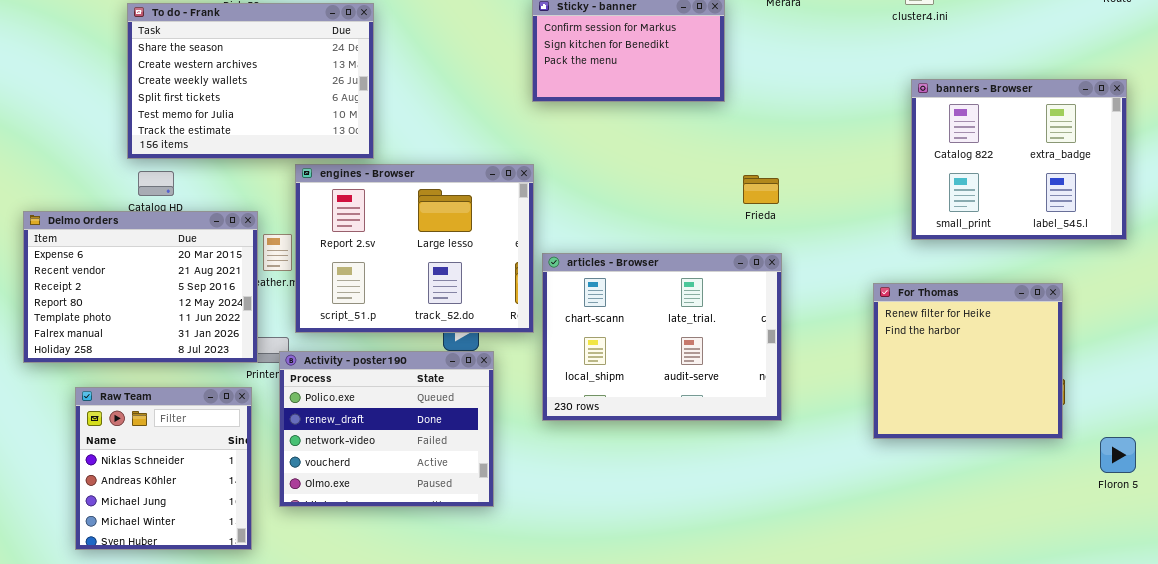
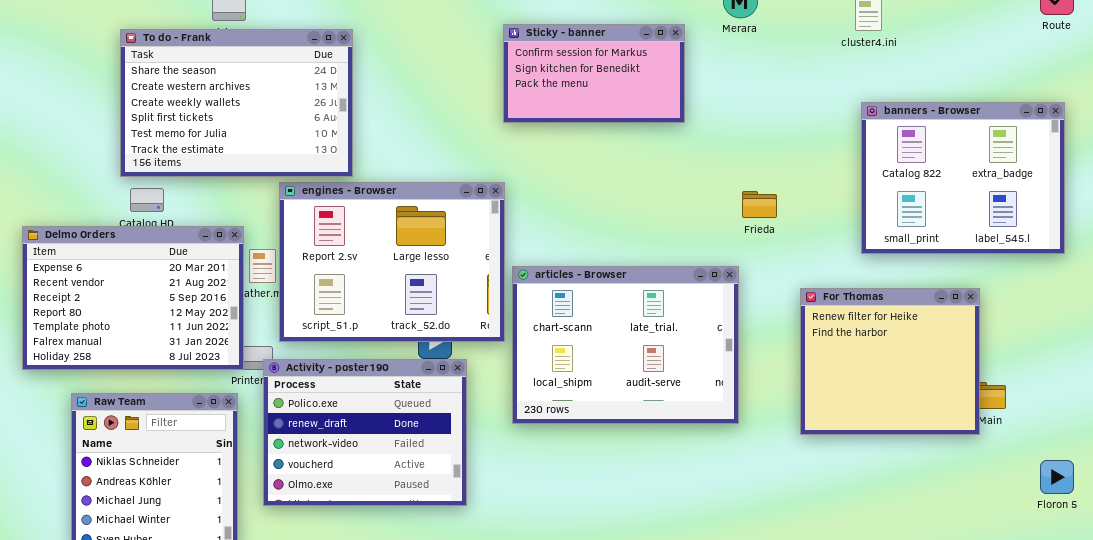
Frieda: [743,175,779,204] -> [742,191,777,218], moved
For Thomas: [873,283,1063,439] -> [800,288,980,435], moved
Floron 5: [1100,437,1136,473] -> [1040,460,1074,494], moved

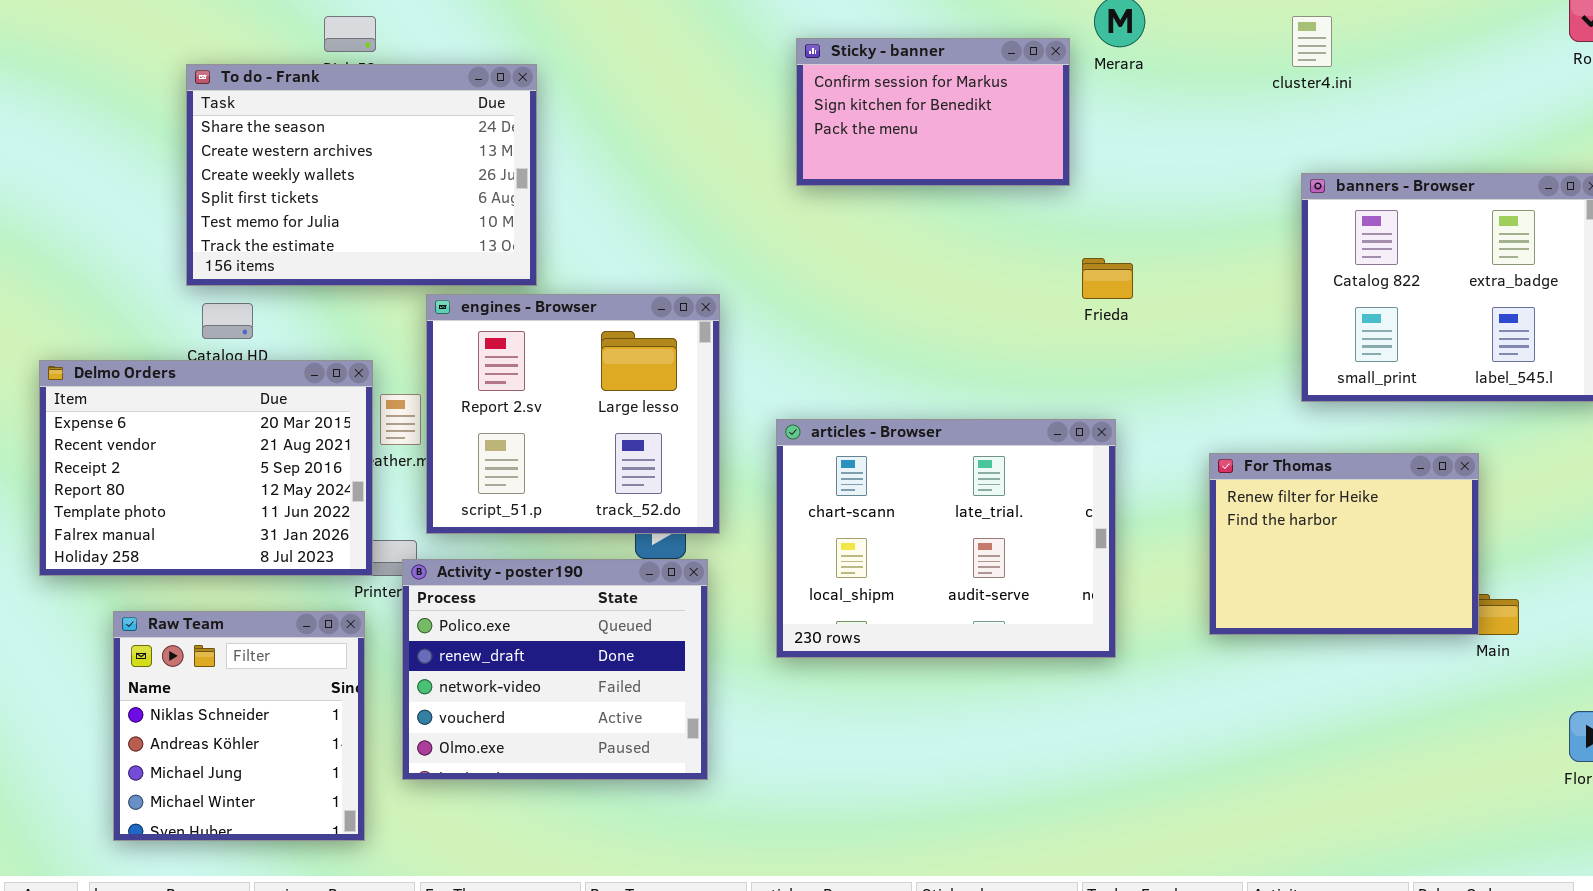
Sticky - banner: [503,24,685,123] -> [796,38,1070,186], moved
engines - Browser: [279,182,505,342] -> [426,294,720,534], resized
Frieda: [742,191,777,218] -> [1082,258,1133,299], moved
For Thomas: [800,288,980,435] -> [1209,453,1479,635], resized

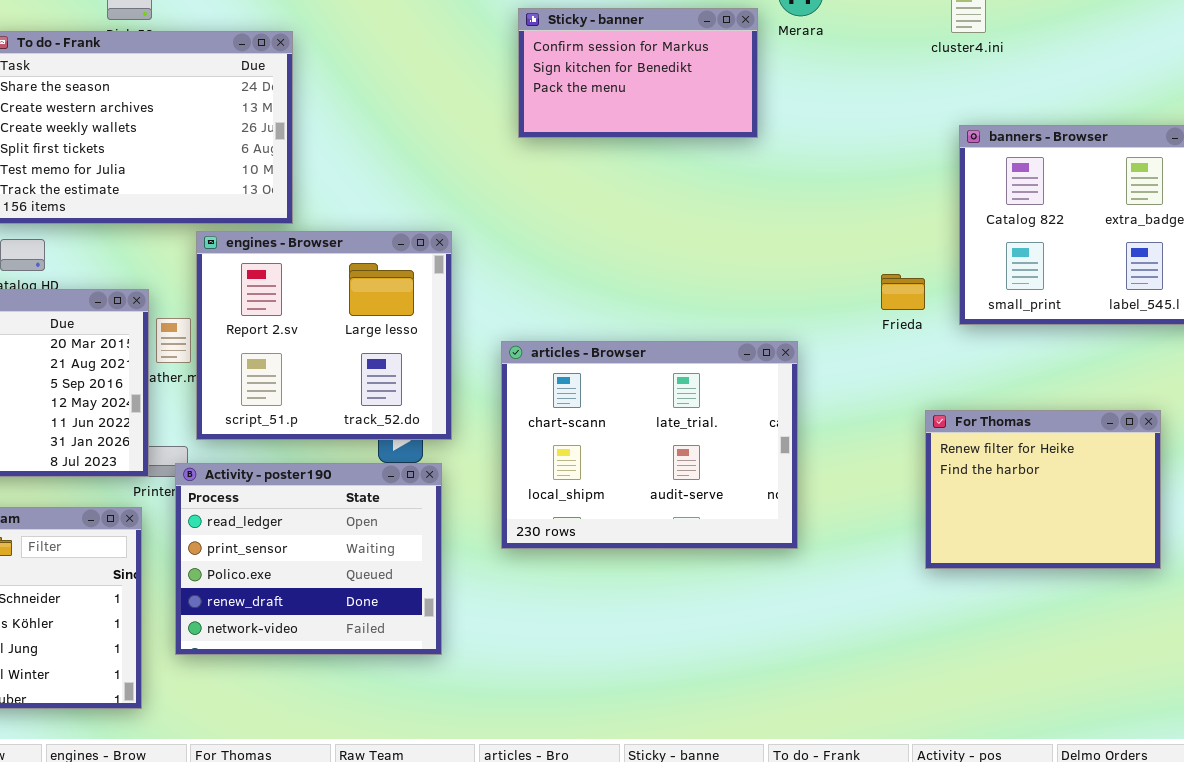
Frieda: [1082,258,1133,299] -> [881,274,925,310], moved
For Thomas: [1209,453,1479,635] -> [925,410,1161,569], moved
Activity - poster190: [402,559,708,780] -> [175,463,442,655], scrolled up 2 rows

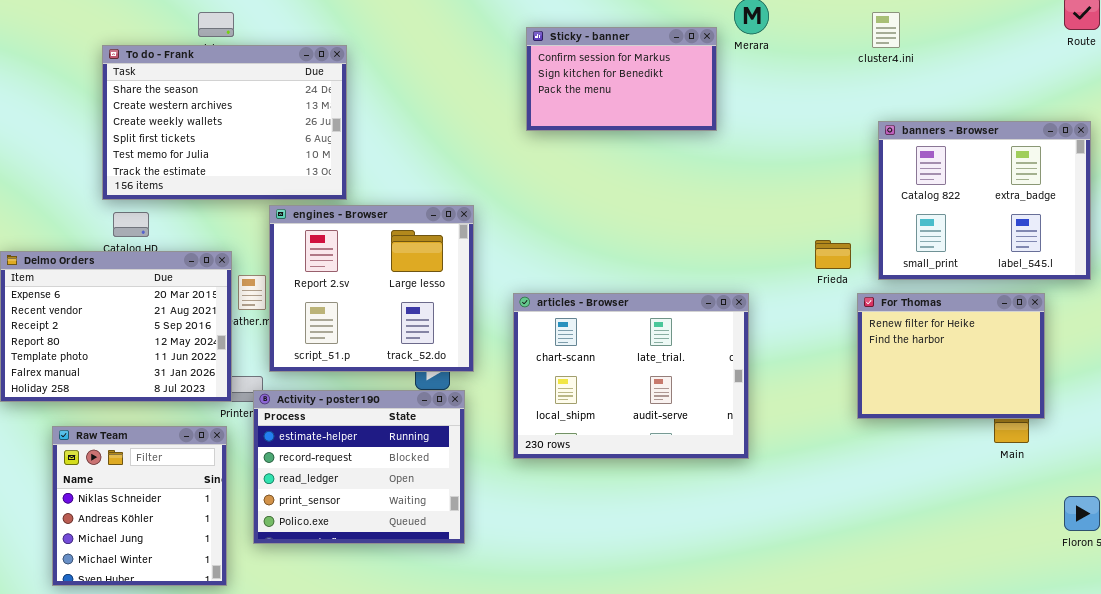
For Thomas: [925,410,1161,569] -> [857,293,1045,419], moved
Activity - poster190: [175,463,442,655] -> [253,390,465,544], scrolled up 2 rows

